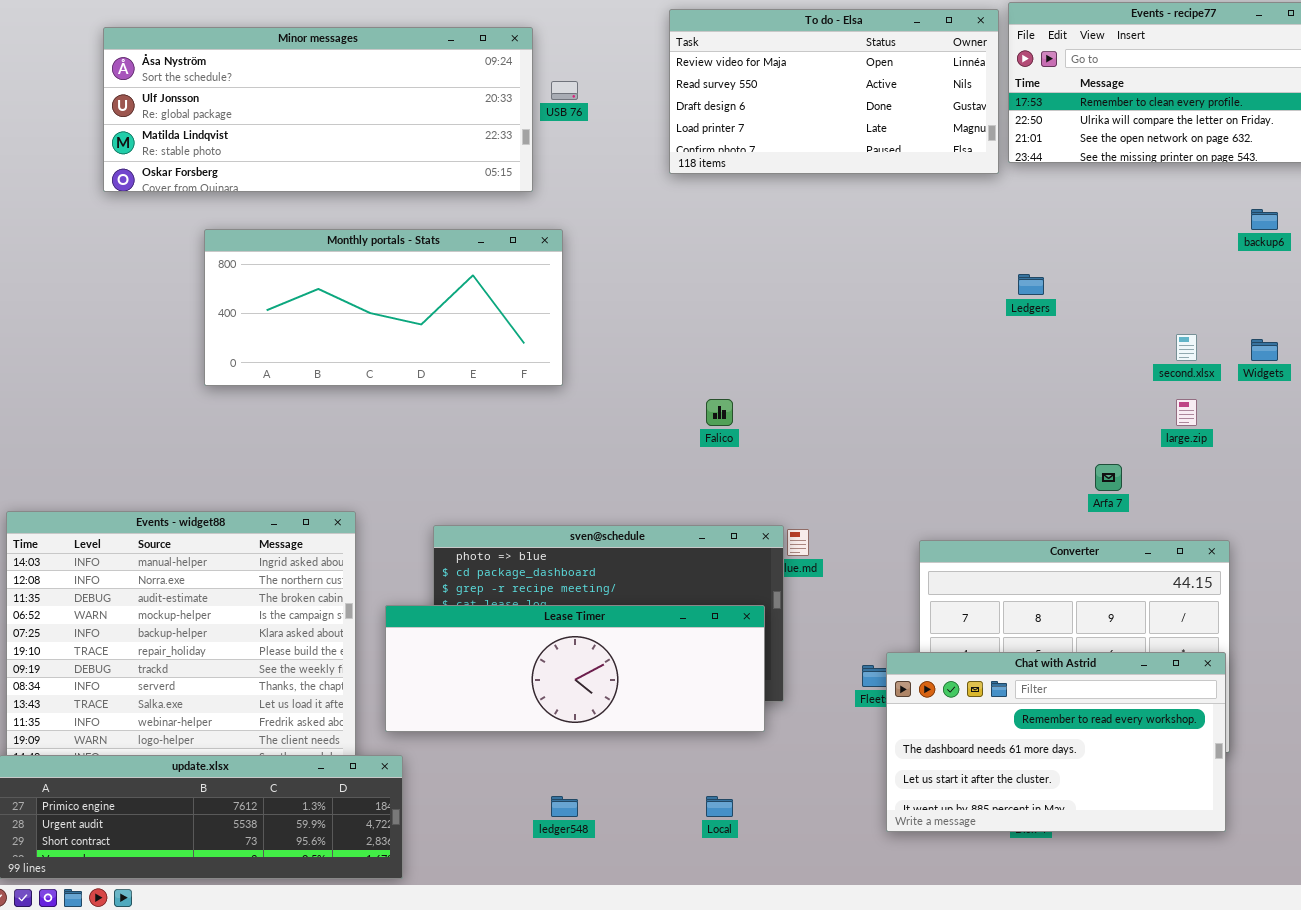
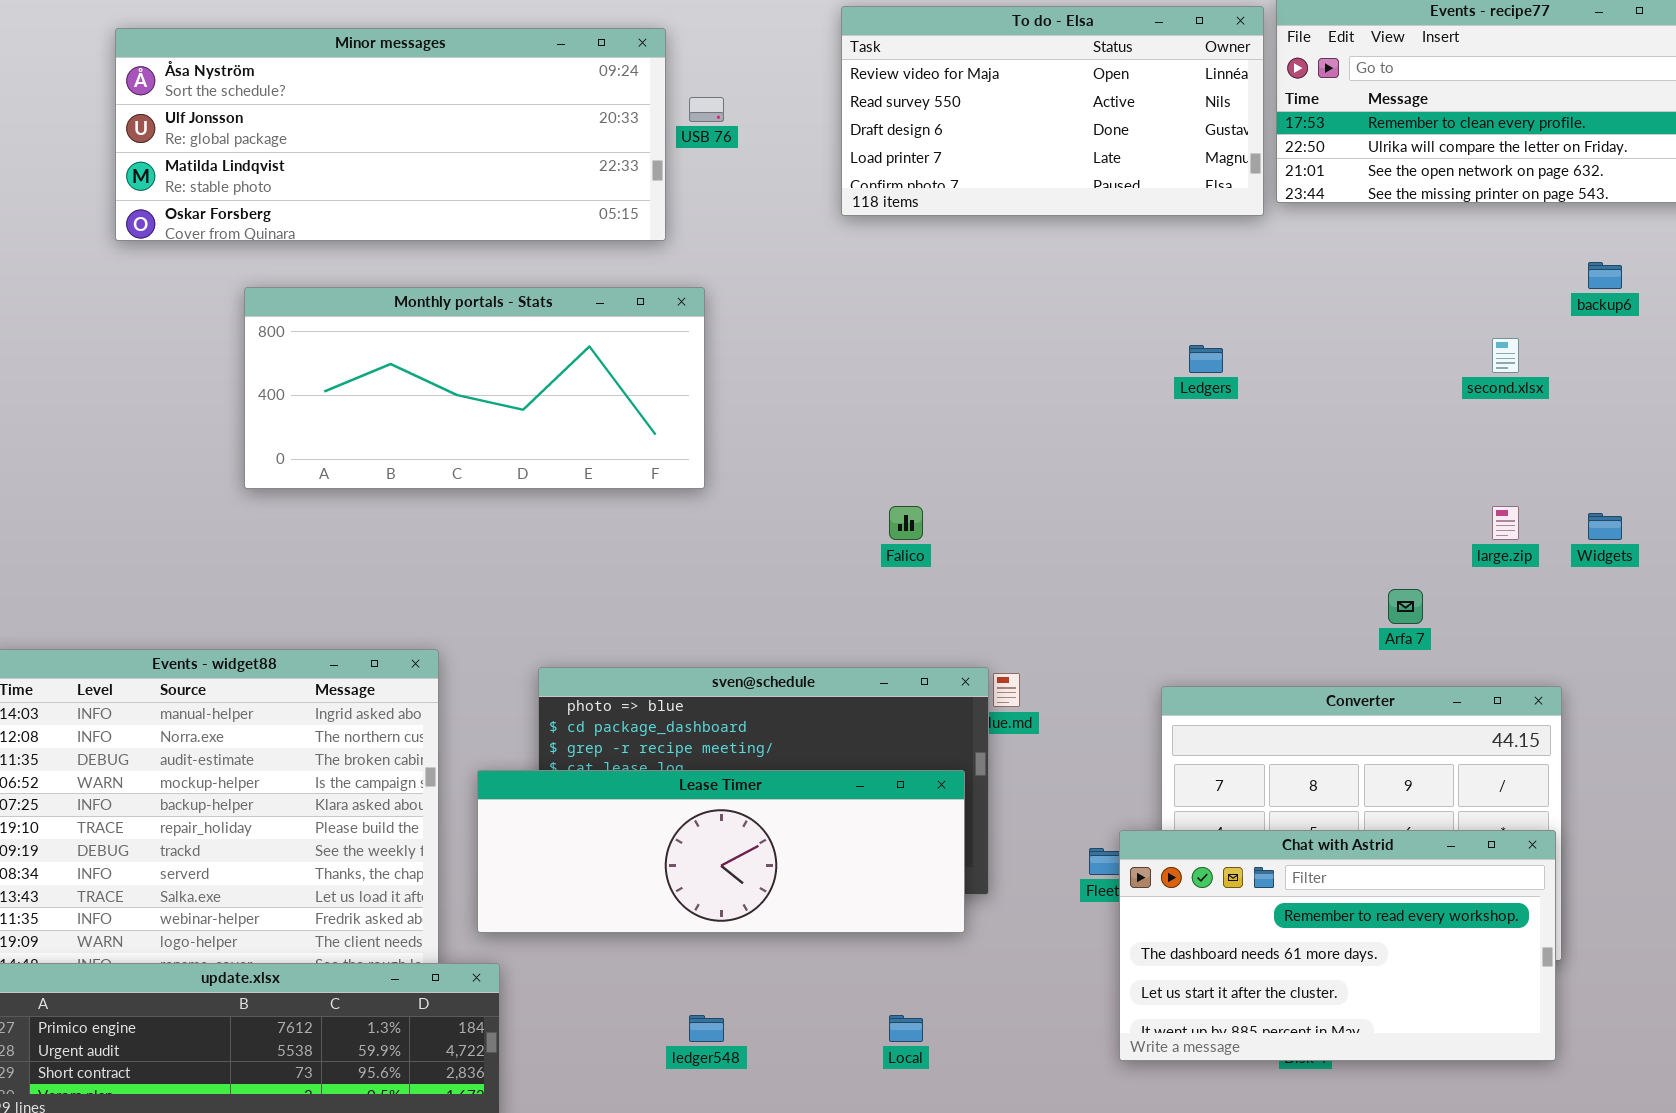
Ledgers: [1018,274,1044,295] -> [1189,345,1223,373], moved
second.xlsx: [1176,334,1197,361] -> [1492,338,1519,373], moved
Widgets: [1251,339,1278,361] -> [1588,513,1622,540], moved

